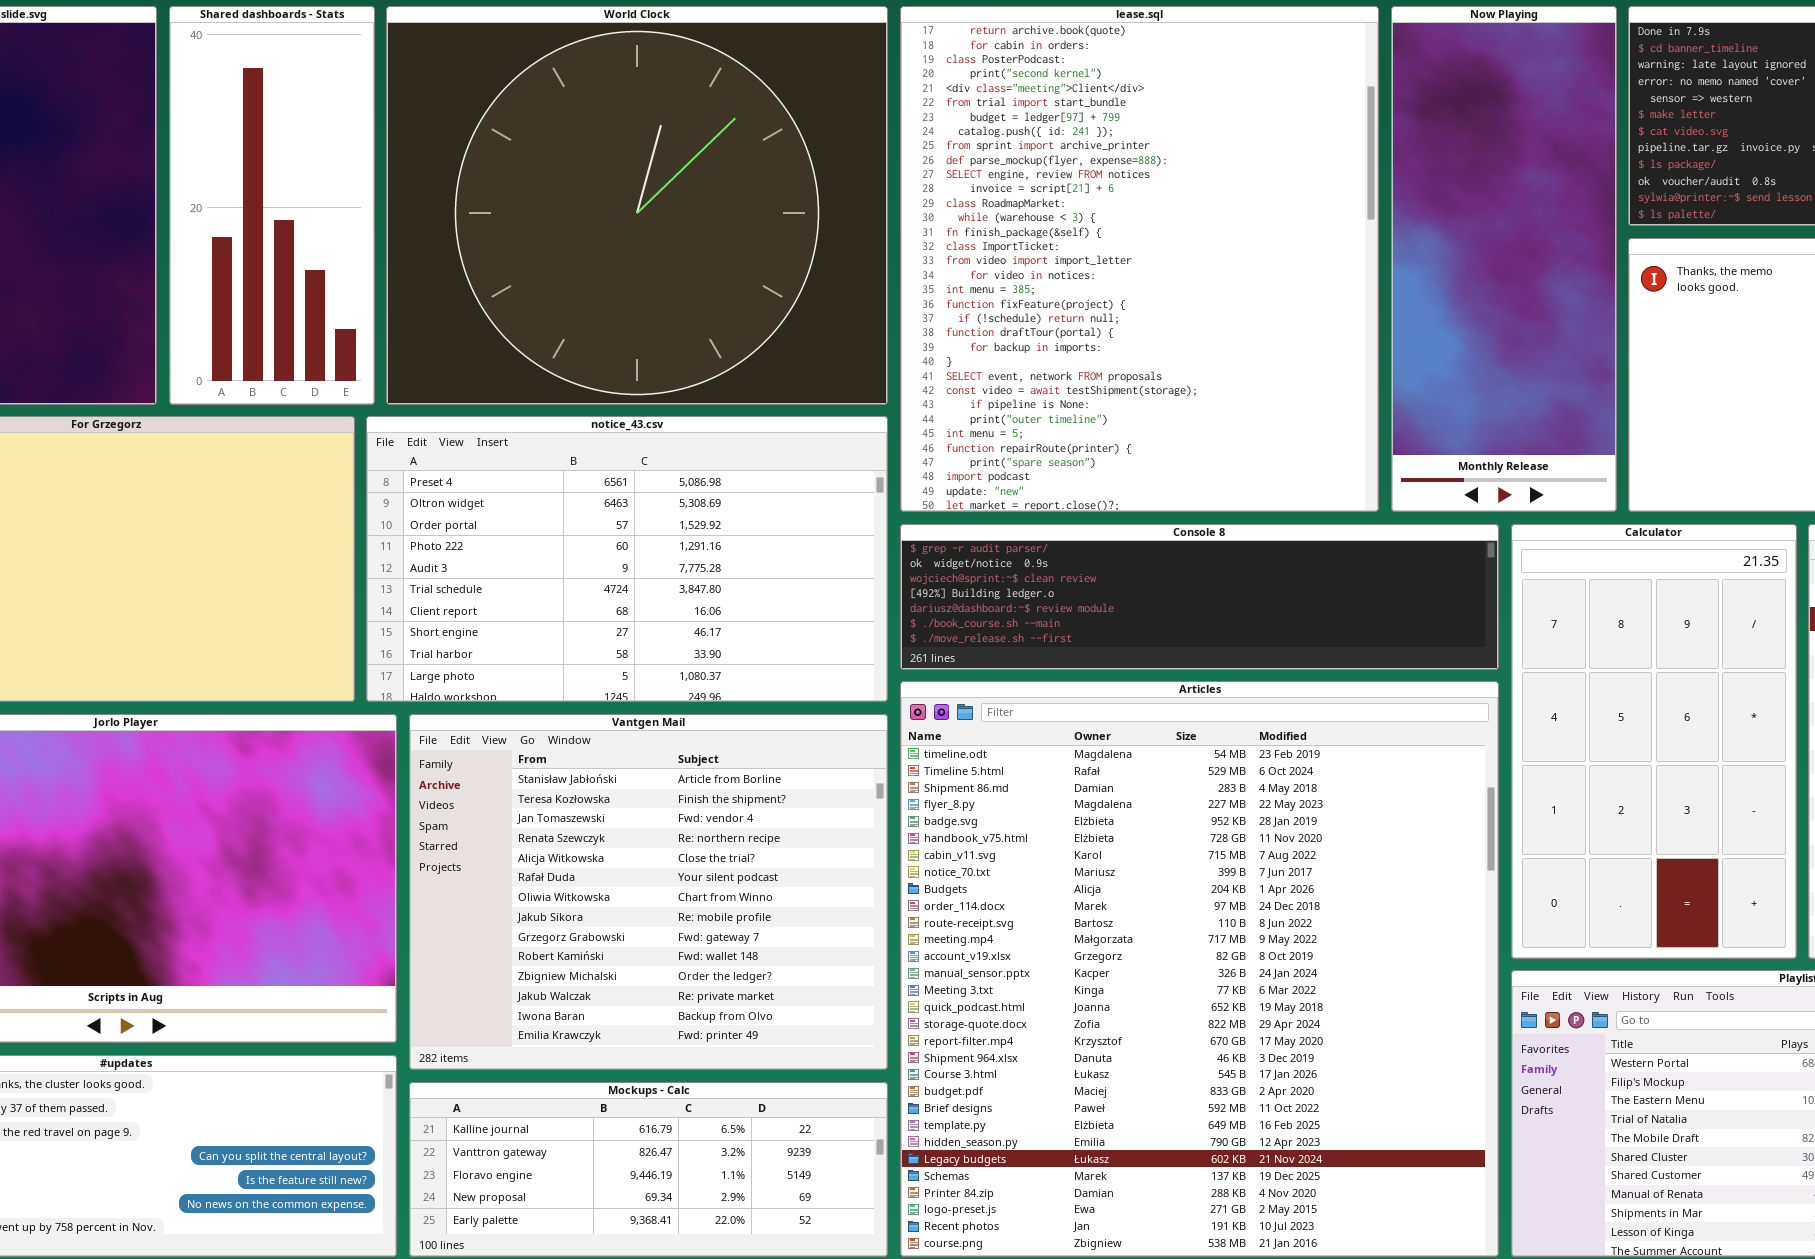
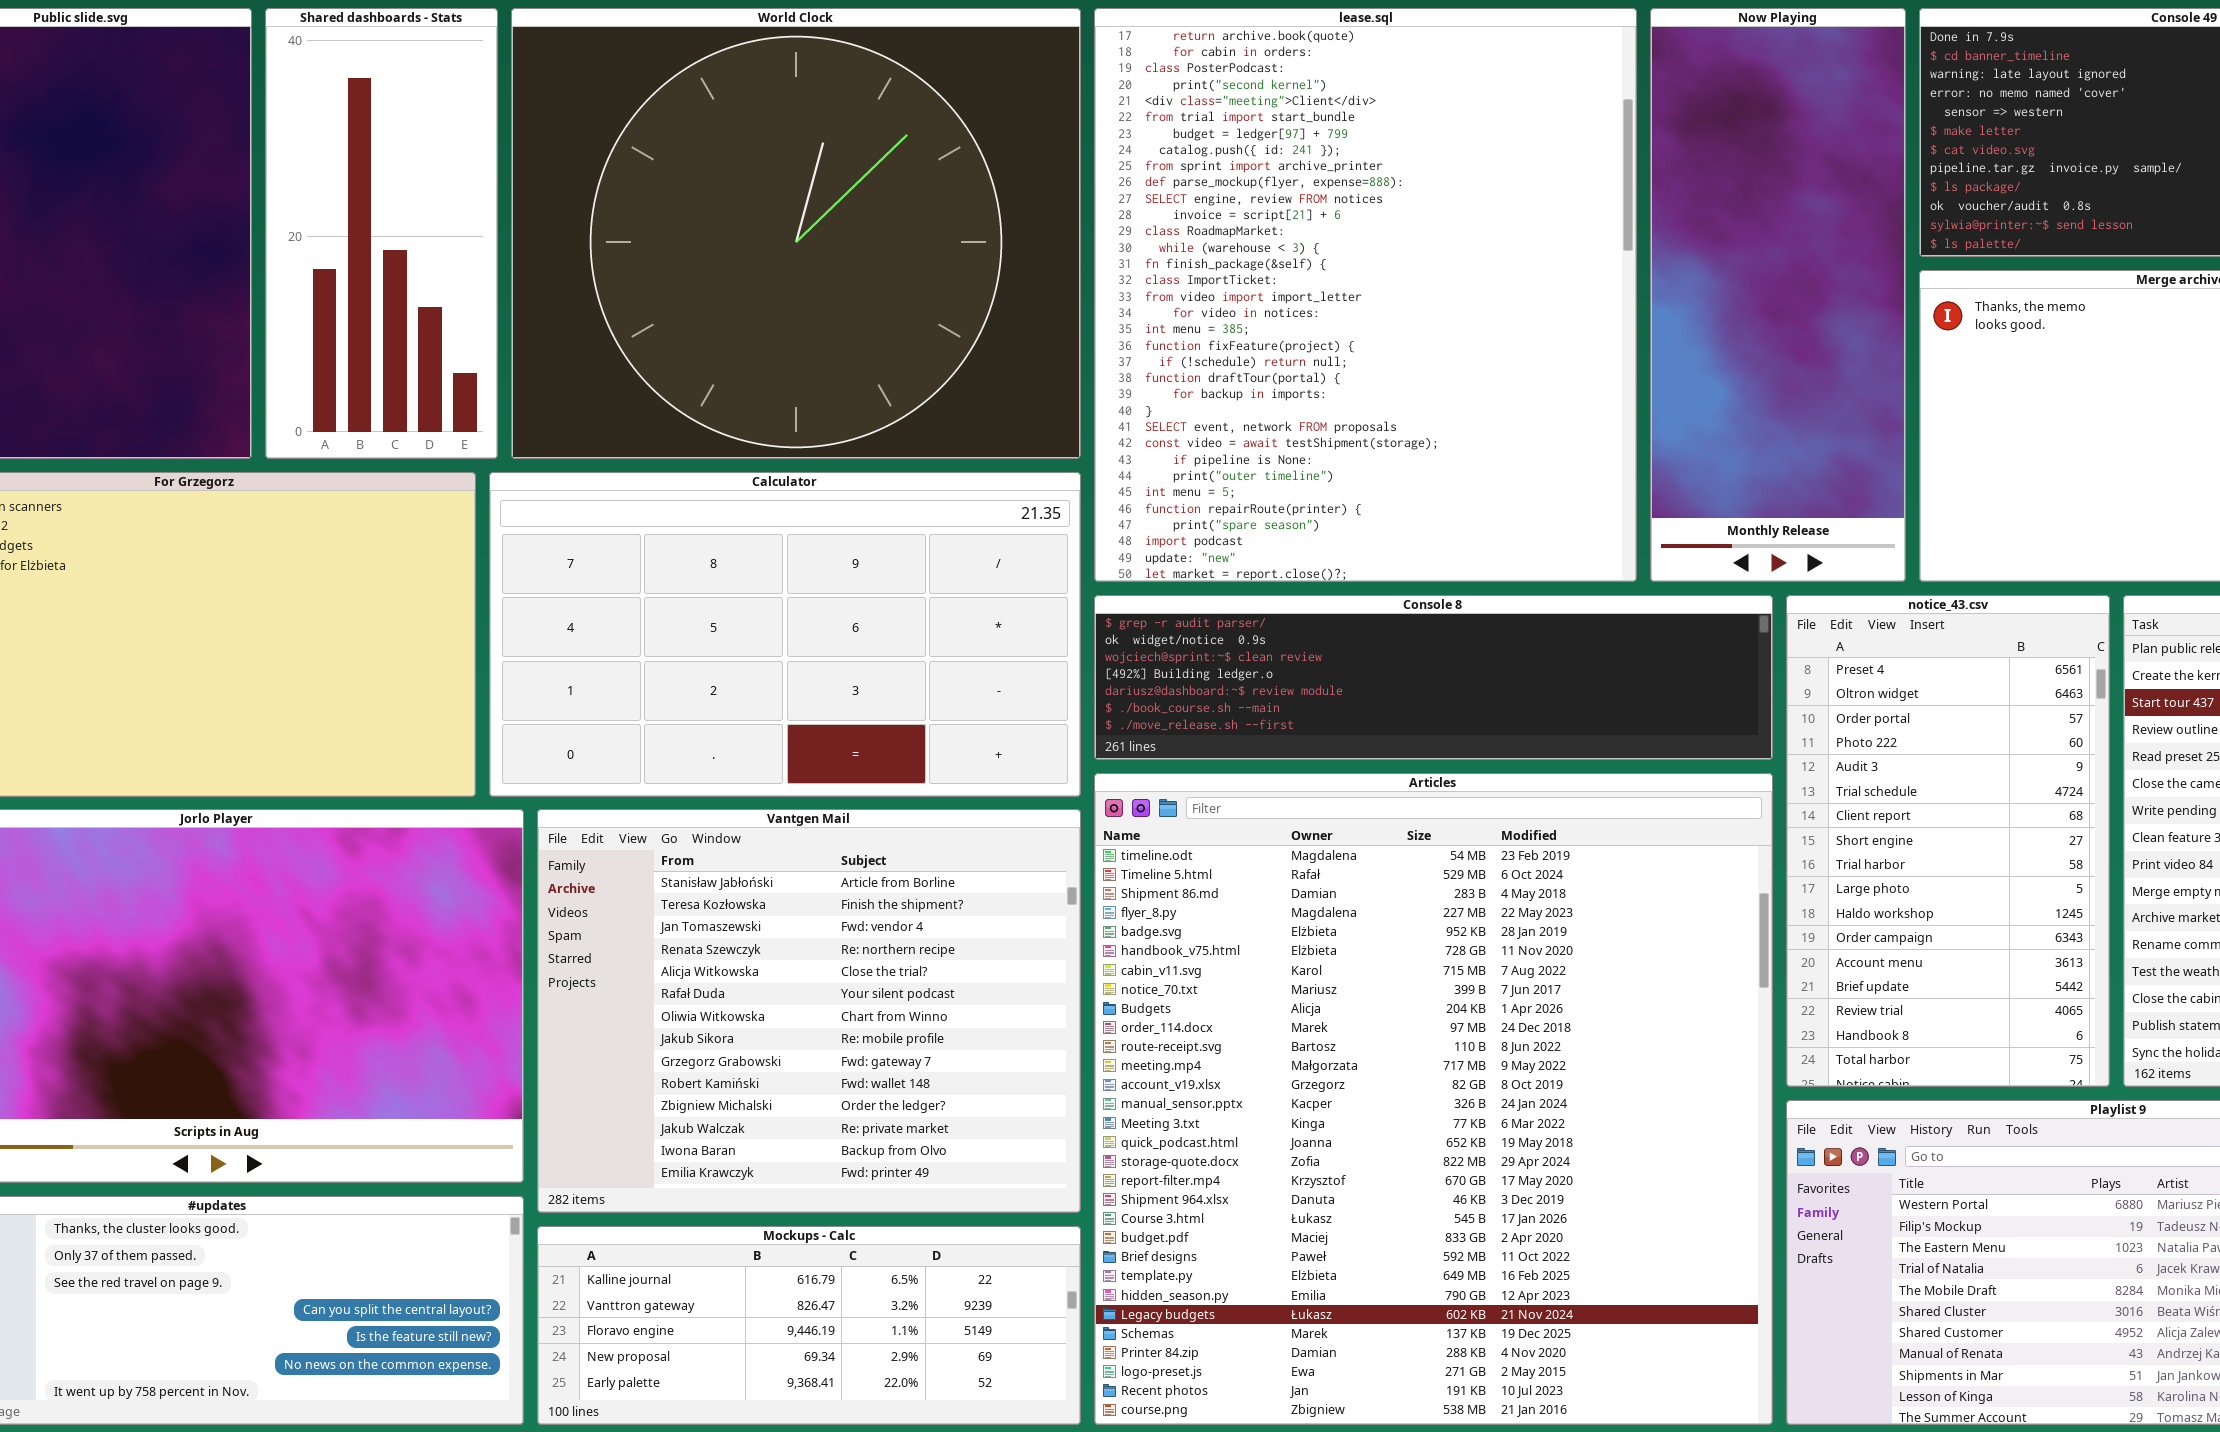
notice_43.csv: [366,416,888,702] -> [1786,595,2110,1087], moved, resized
Calculator: [1511,524,1797,959] -> [489,472,1081,797], moved, resized

